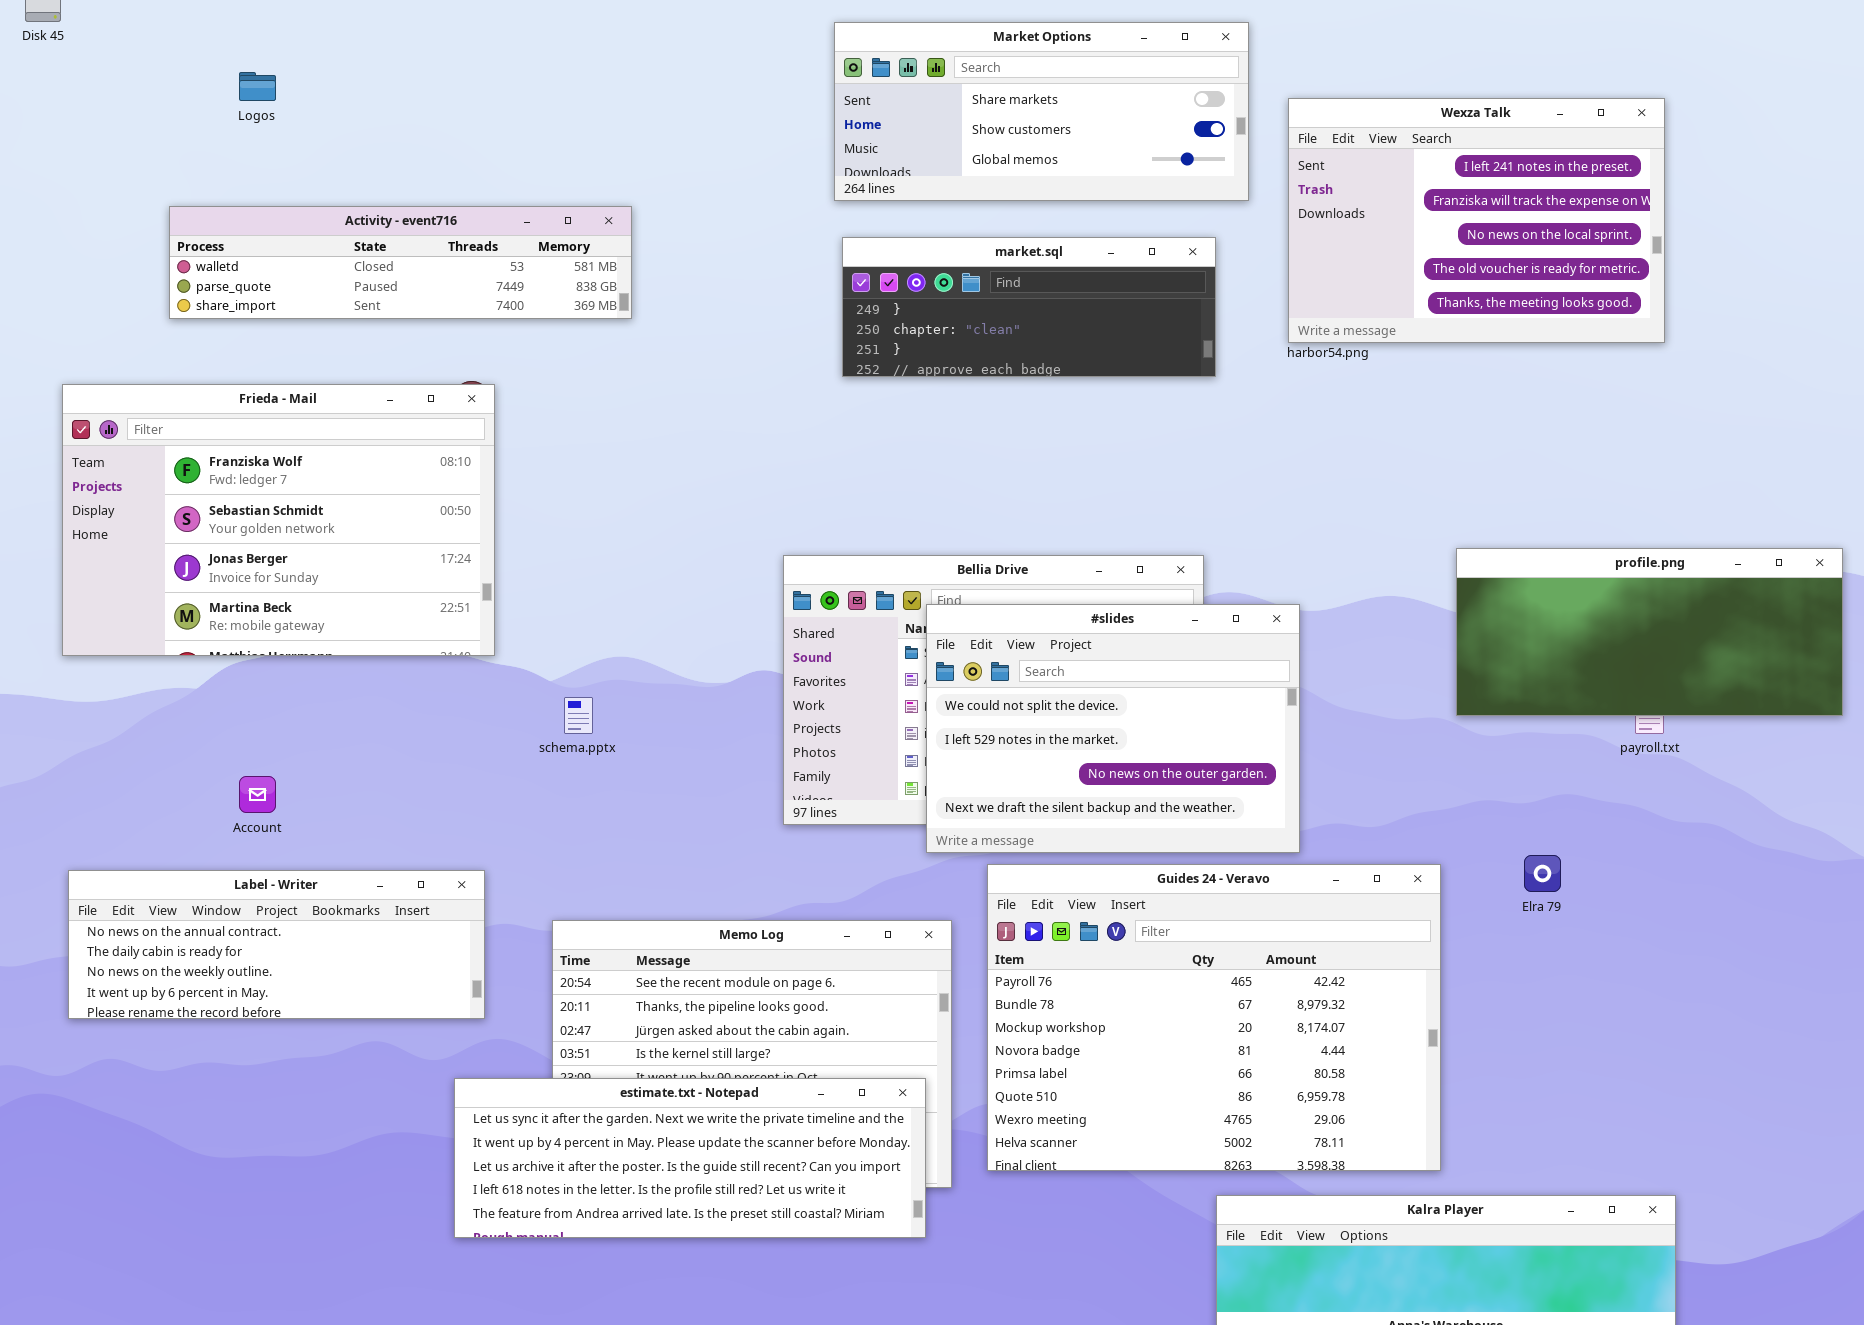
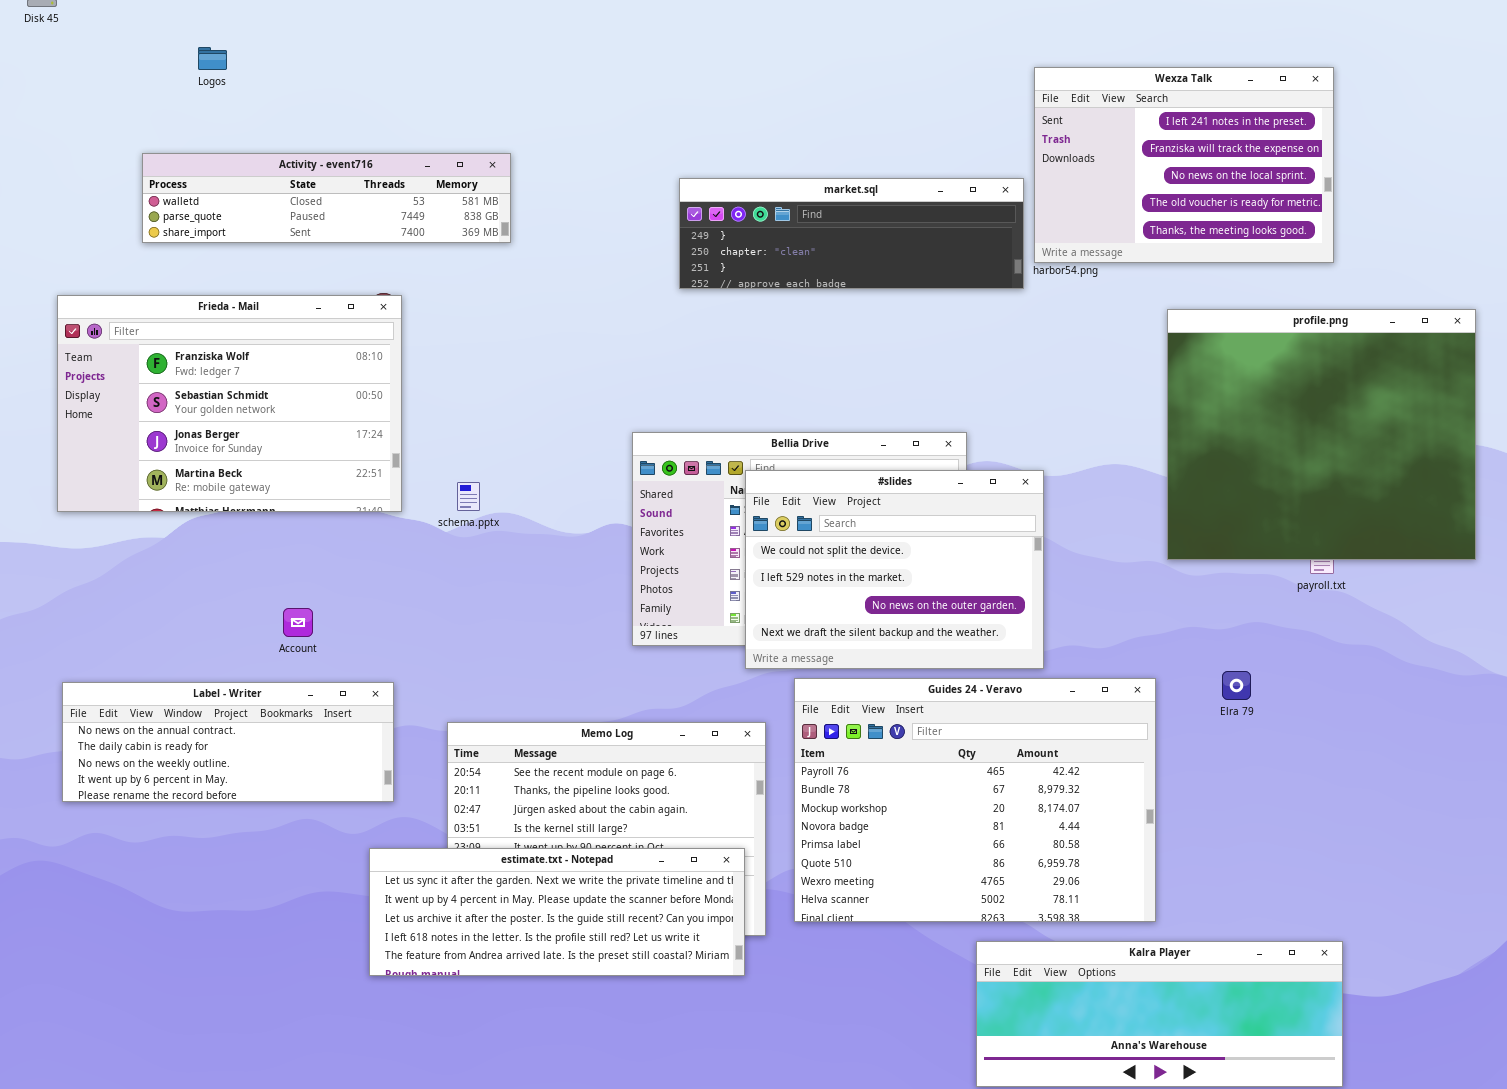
Market Options: [834,22,1249,201] -> none, closed
market.sql: [842,237,1216,377] -> [679,178,1024,289], resized
profile.png: [1456,548,1843,716] -> [1167,309,1476,560], resized
schema.pptx: [564,697,593,734] -> [457,482,480,511], moved
Account: [239,776,276,813] -> [283,608,313,637], moved

